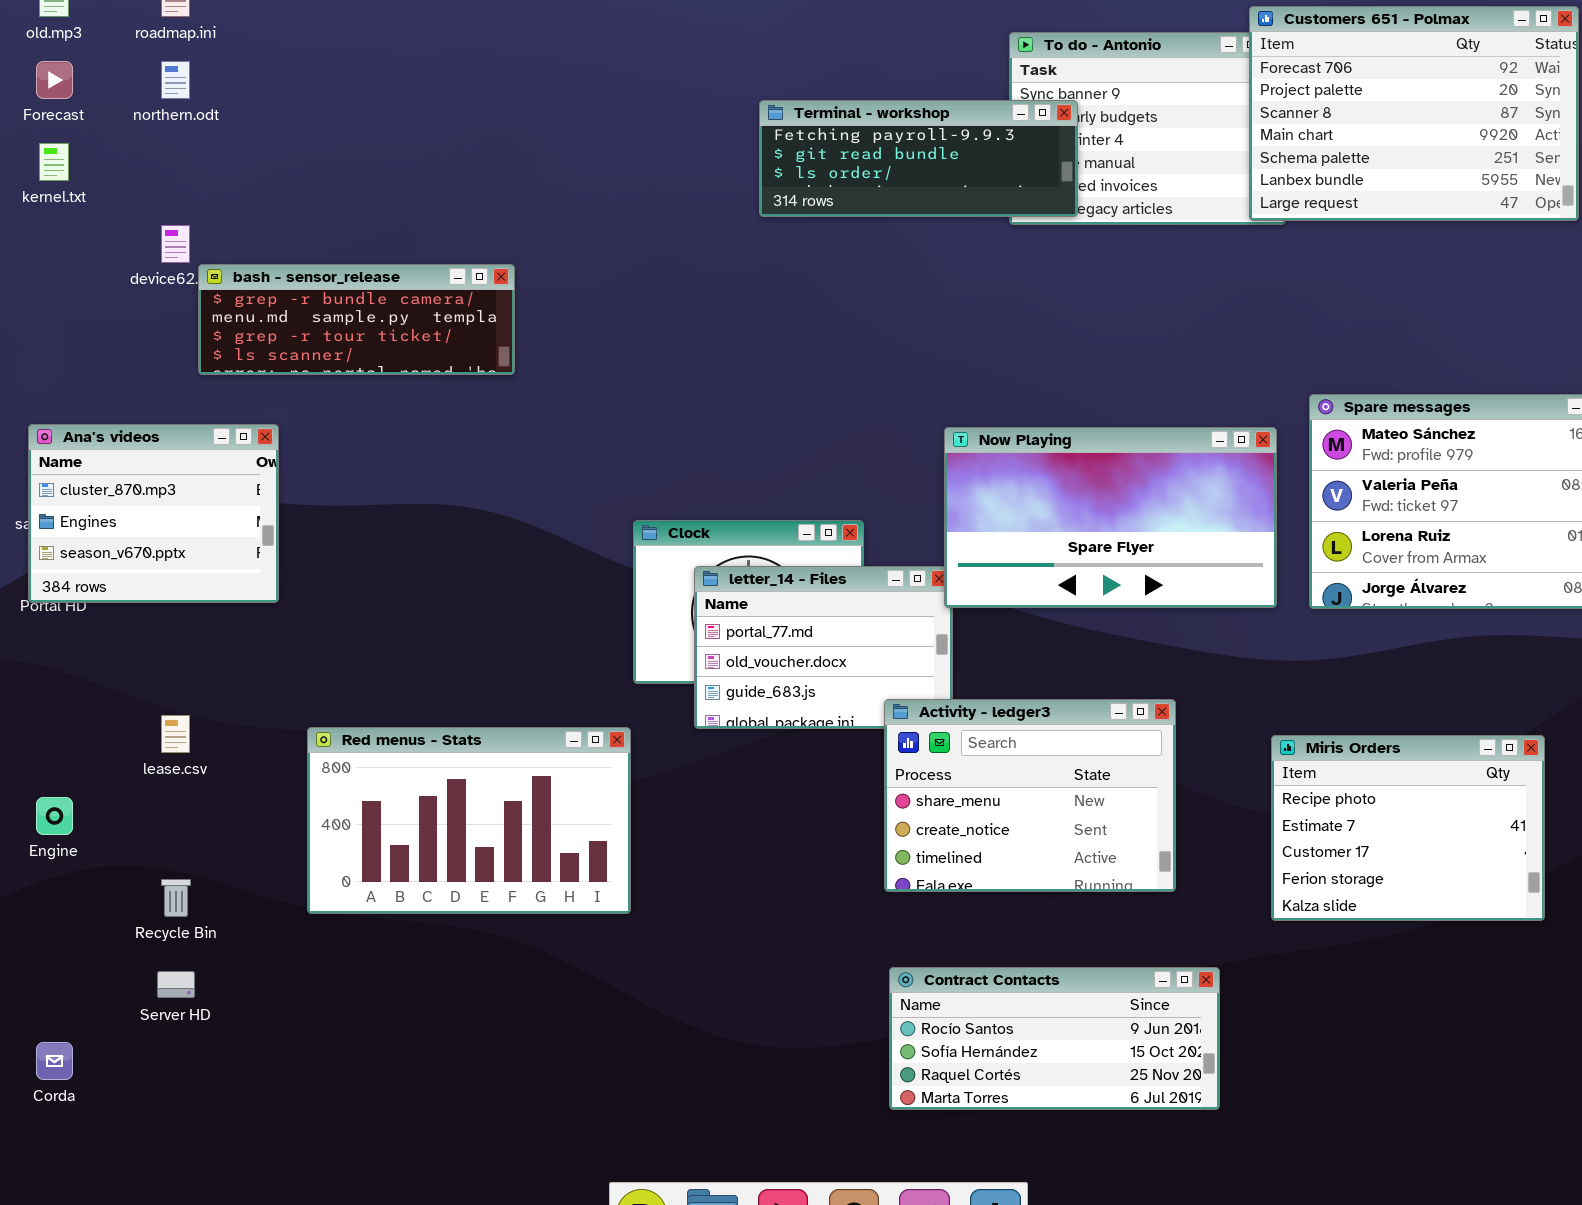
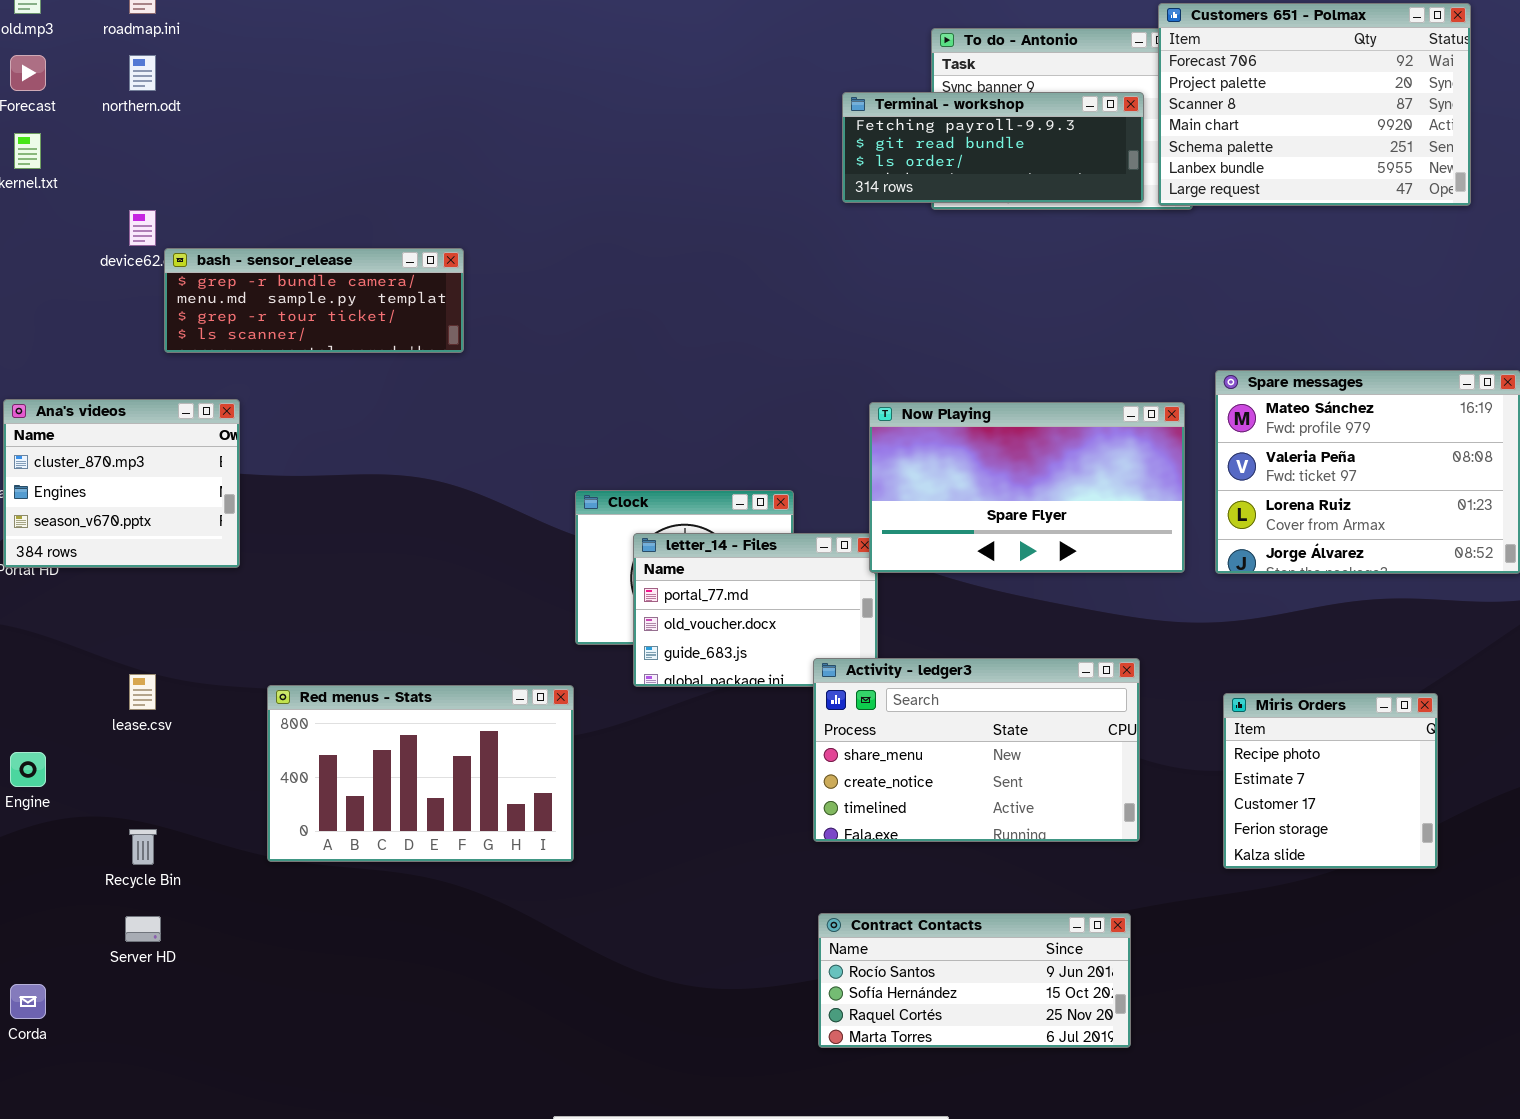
Terminal - workshop: [759,100,1078,217] -> [842,92,1144,203], moved
Activity - ledger3: [884,699,1176,892] -> [813,658,1140,842], resized
Miris Orders: [1271,735,1545,921] -> [1223,693,1438,869], resized

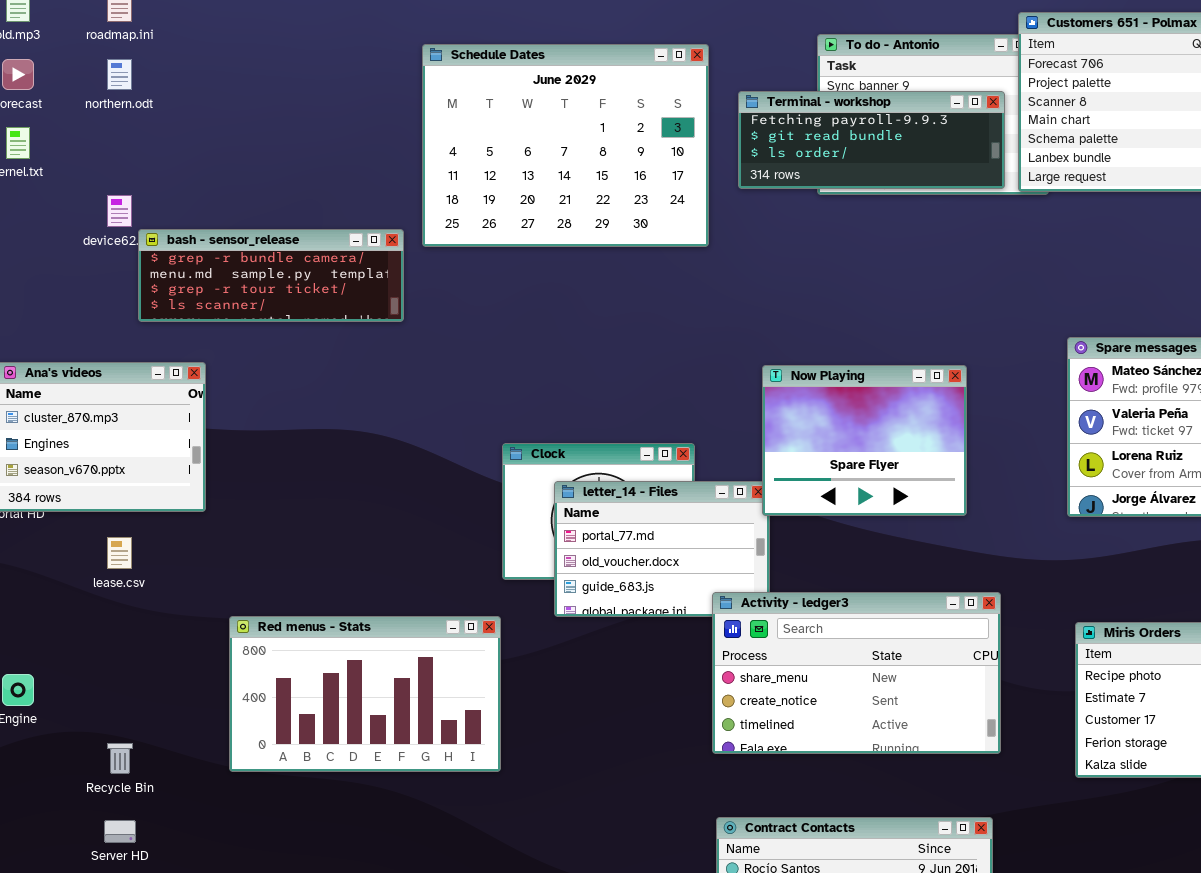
Schedule Dates: none -> [422,44,709,247], opened
Now Playing: [869,402,1185,573] -> [762,365,967,516], resized
lease.csv: [129,674,156,710] -> [107,537,132,569], moved

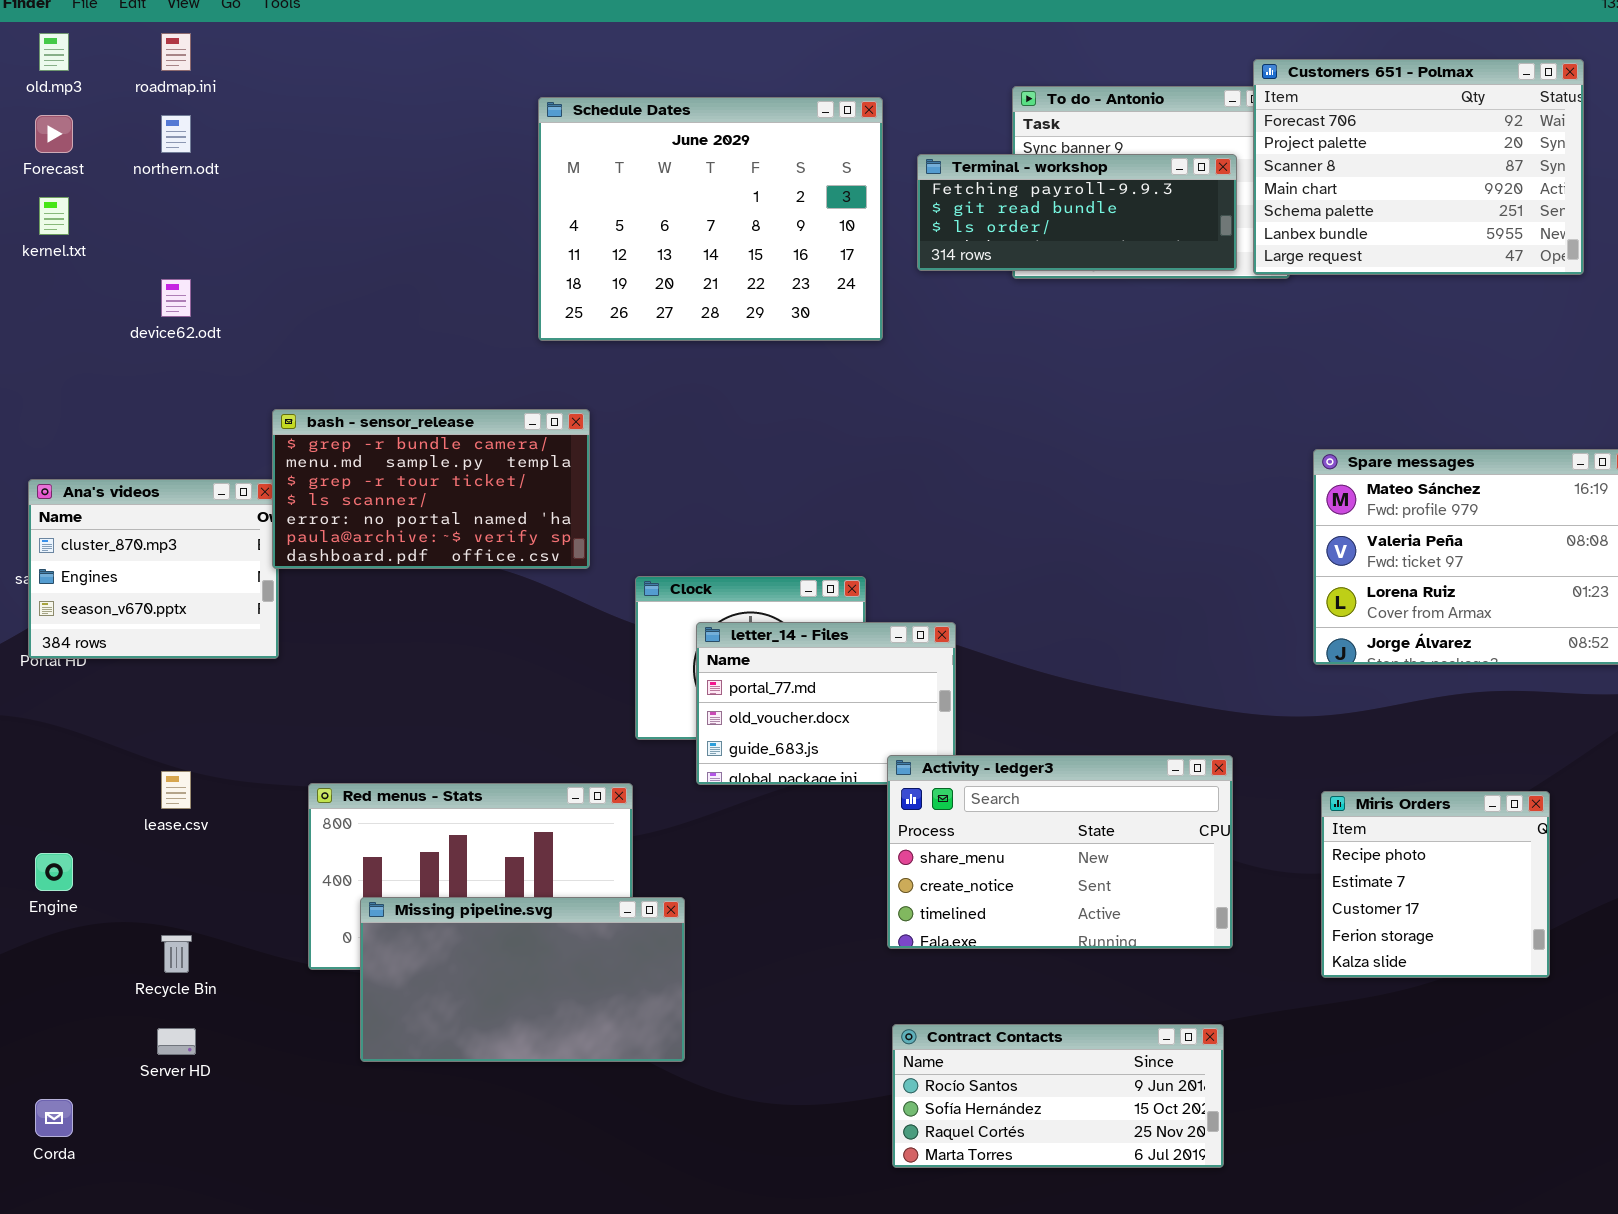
bash - sensor_release: [138,229,404,322] -> [272,409,590,569], moved, resized
Now Playing: [762,365,967,516] -> none, closed
lease.csv: [107,537,132,569] -> [161,771,191,809], moved
Missing pipeline.svg: none -> [360,897,685,1062], opened

